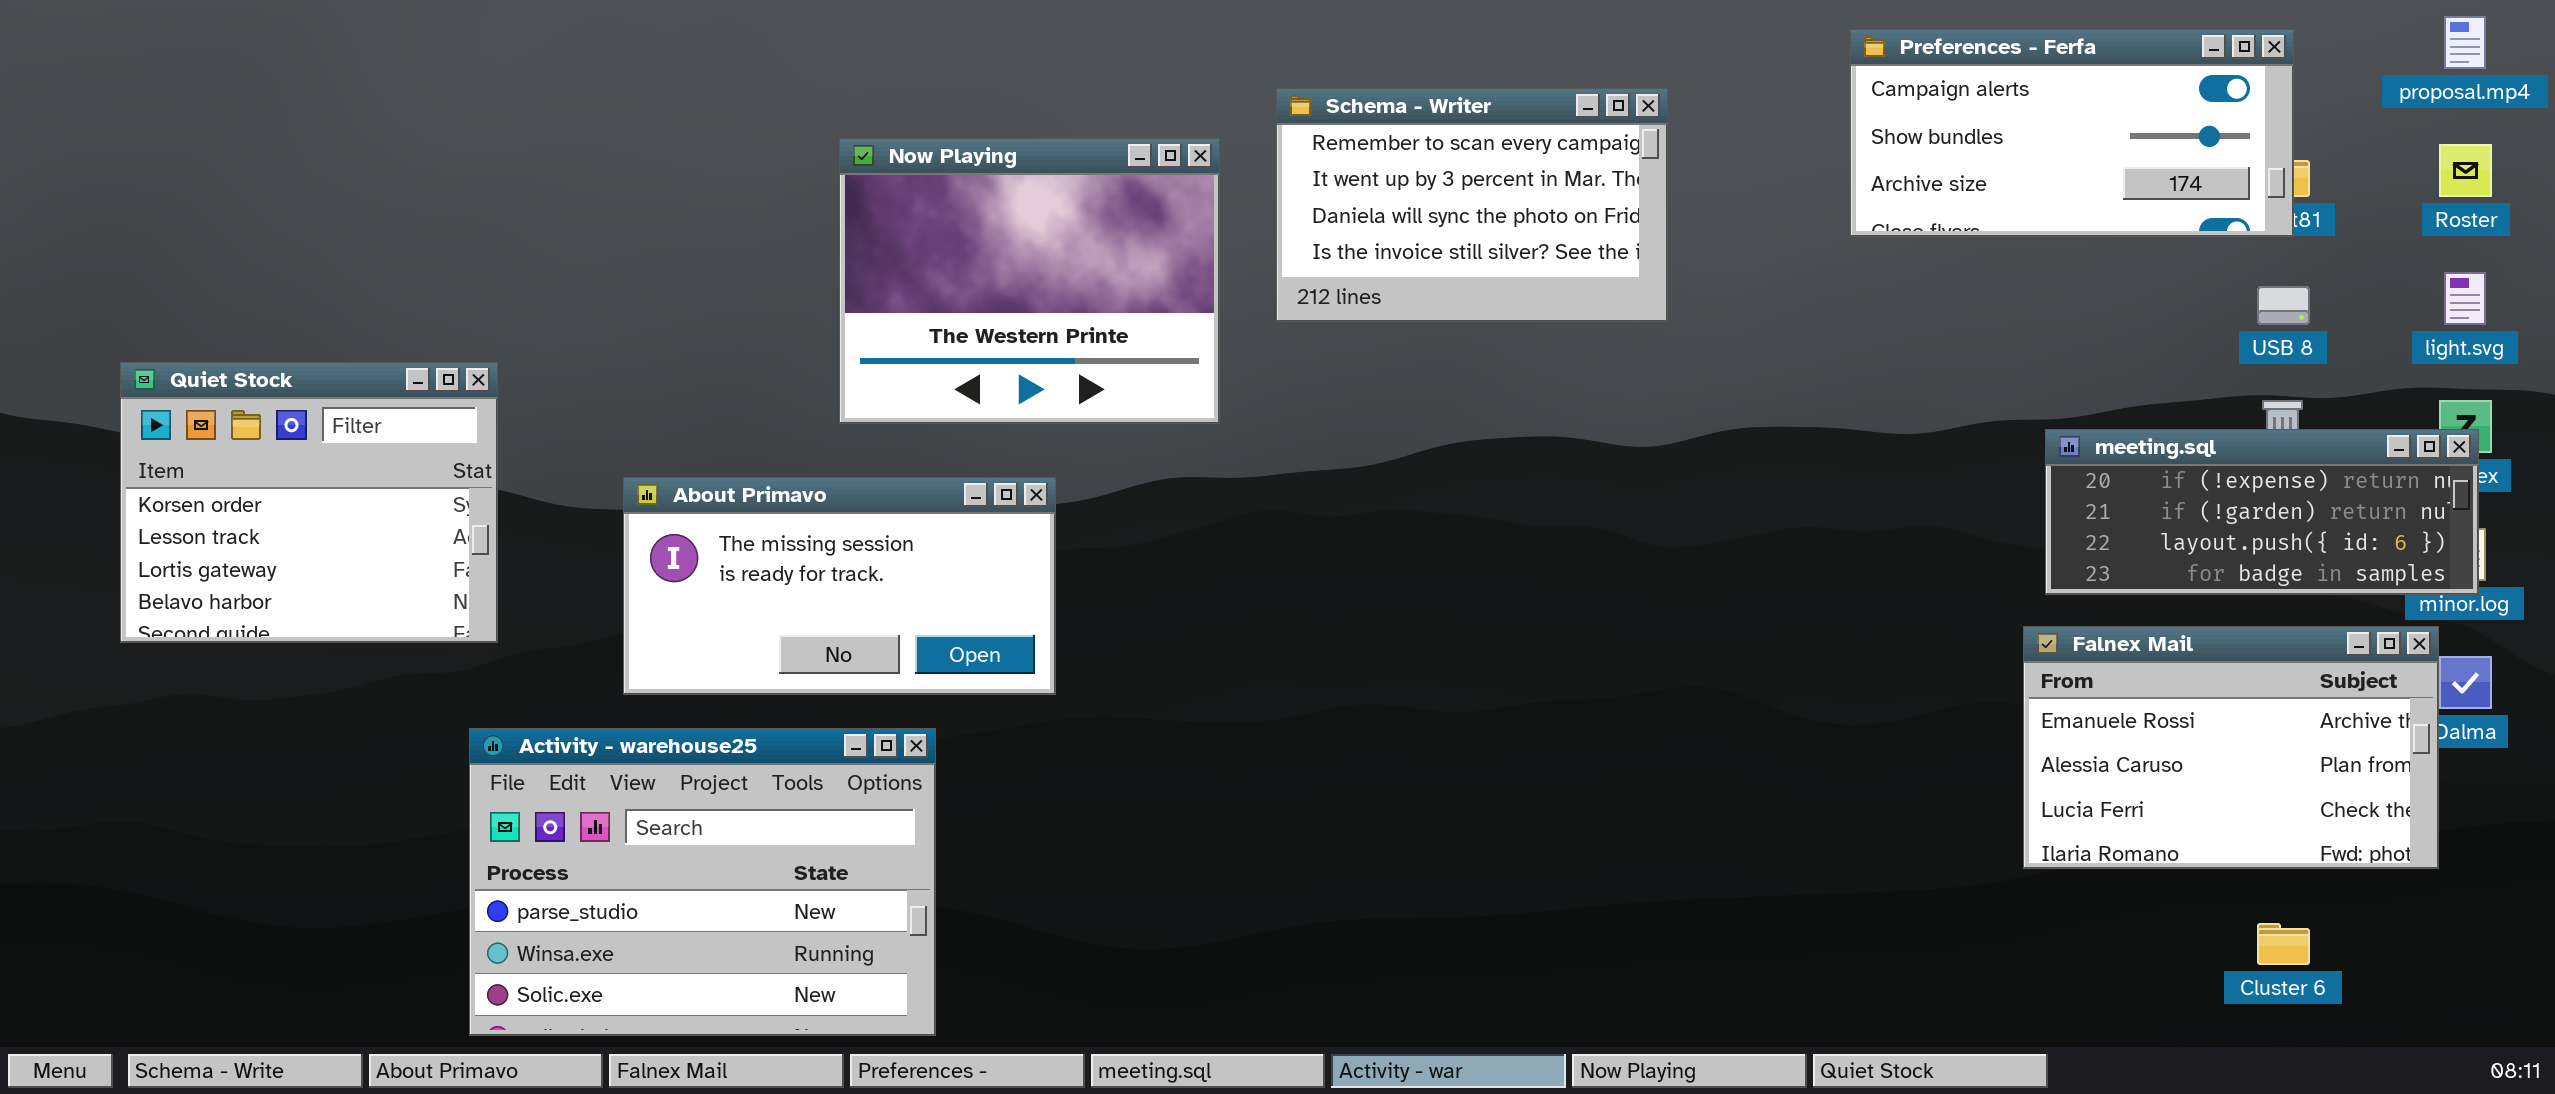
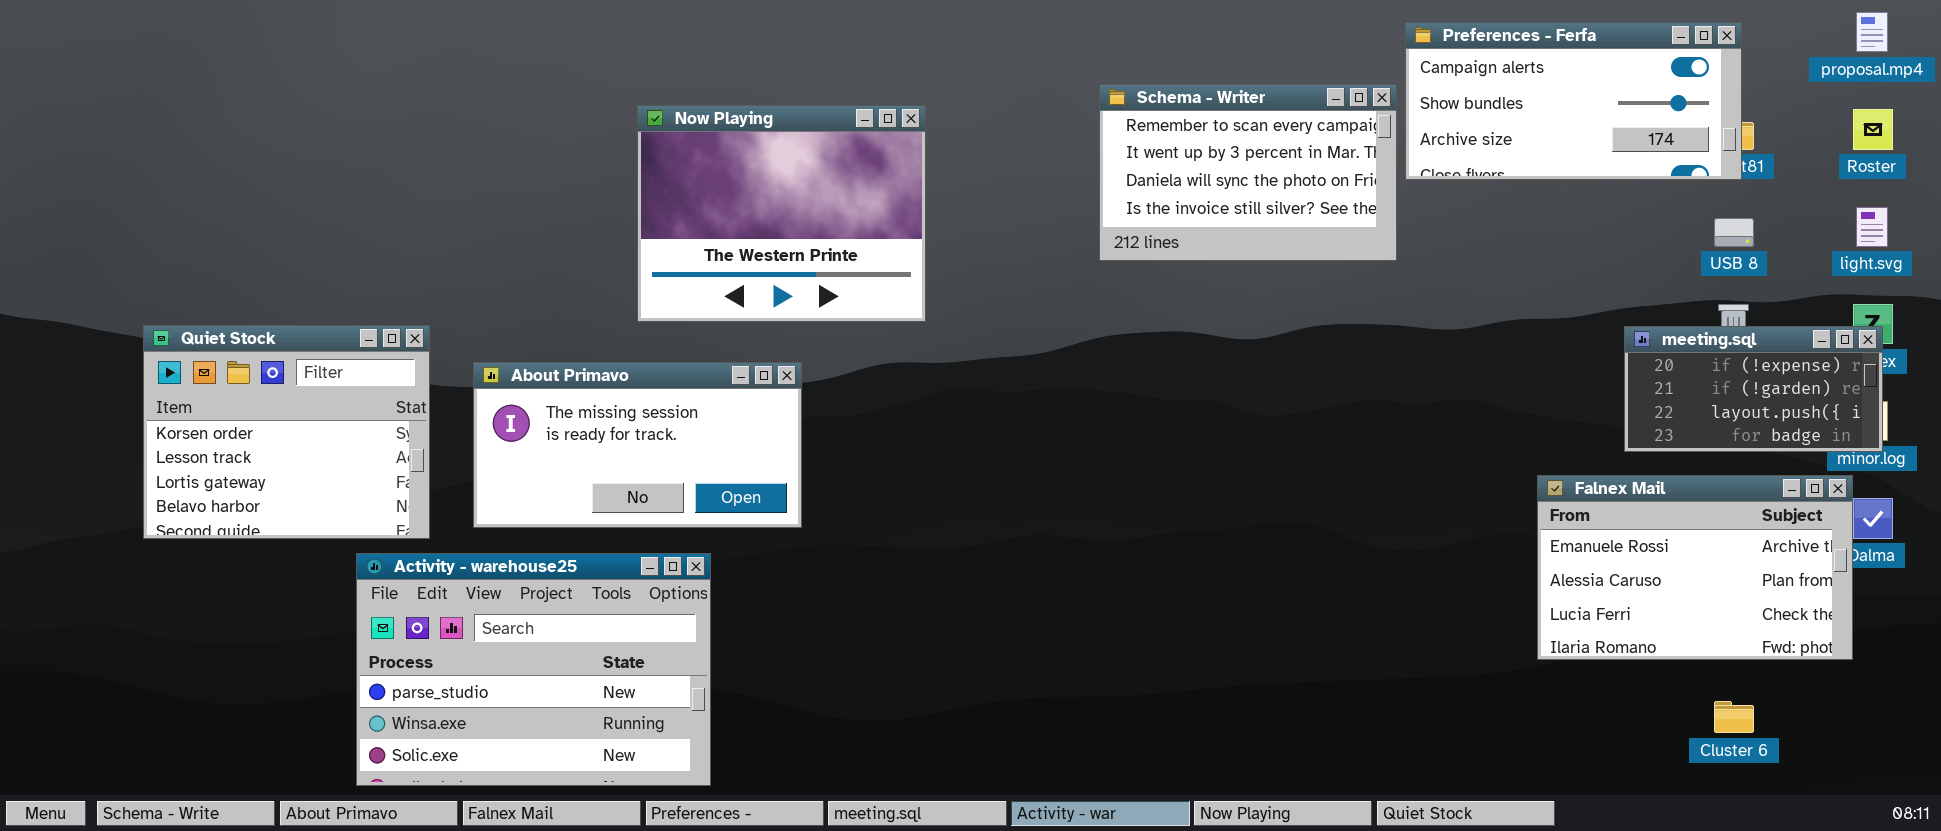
Schema - Writer: [1276,88,1668,322] -> [1099,84,1397,261], moved
Quiet Stock: [120,362,498,643] -> [143,325,430,539], moved
meeting.sql: [2045,429,2479,595] -> [1624,326,1883,452], resized

